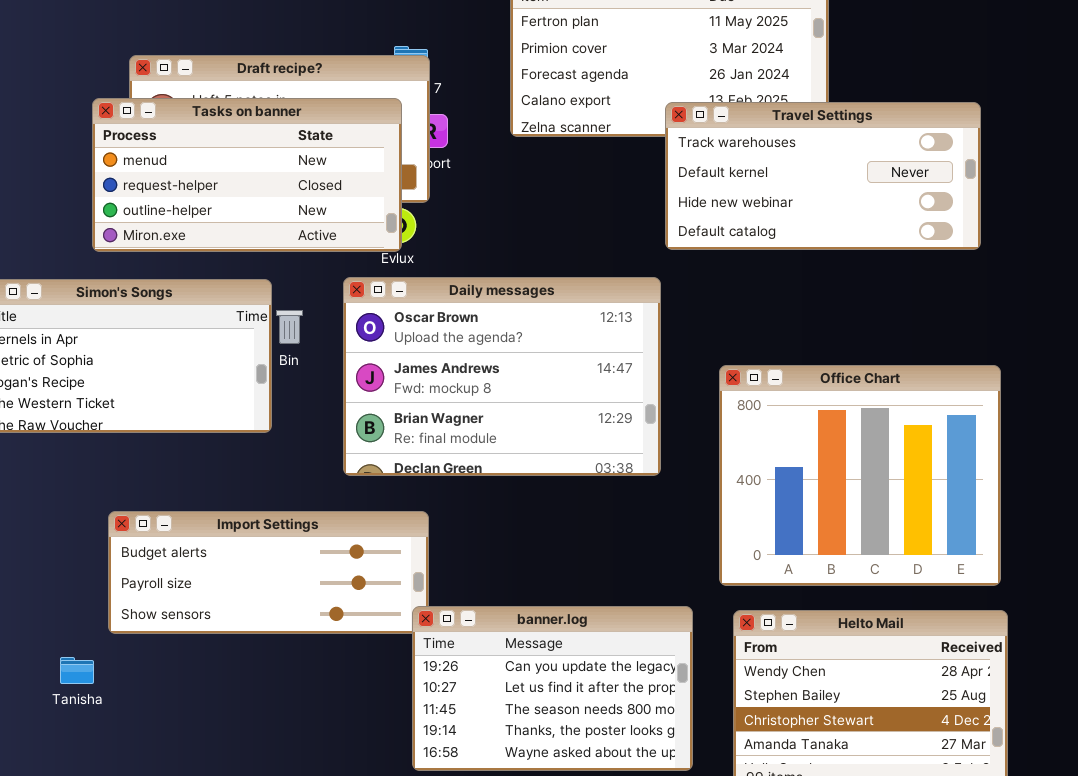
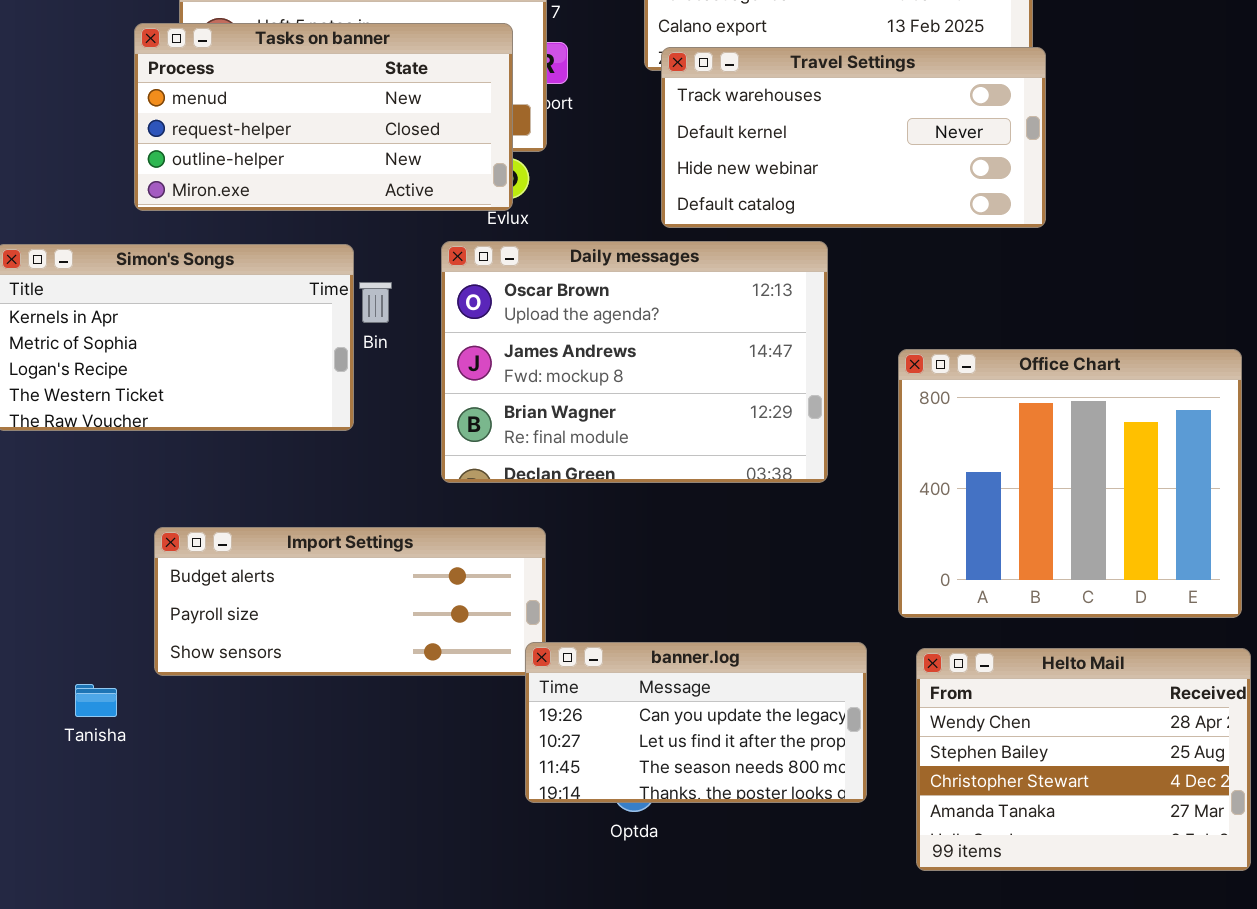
Travel Settings: [665,102,981,250] -> [661,47,1046,228], moved
banner.log: [412,606,693,771] -> [525,642,867,803], resized
Tanisha: [60,657,94,684] -> [75,684,117,717], moved

